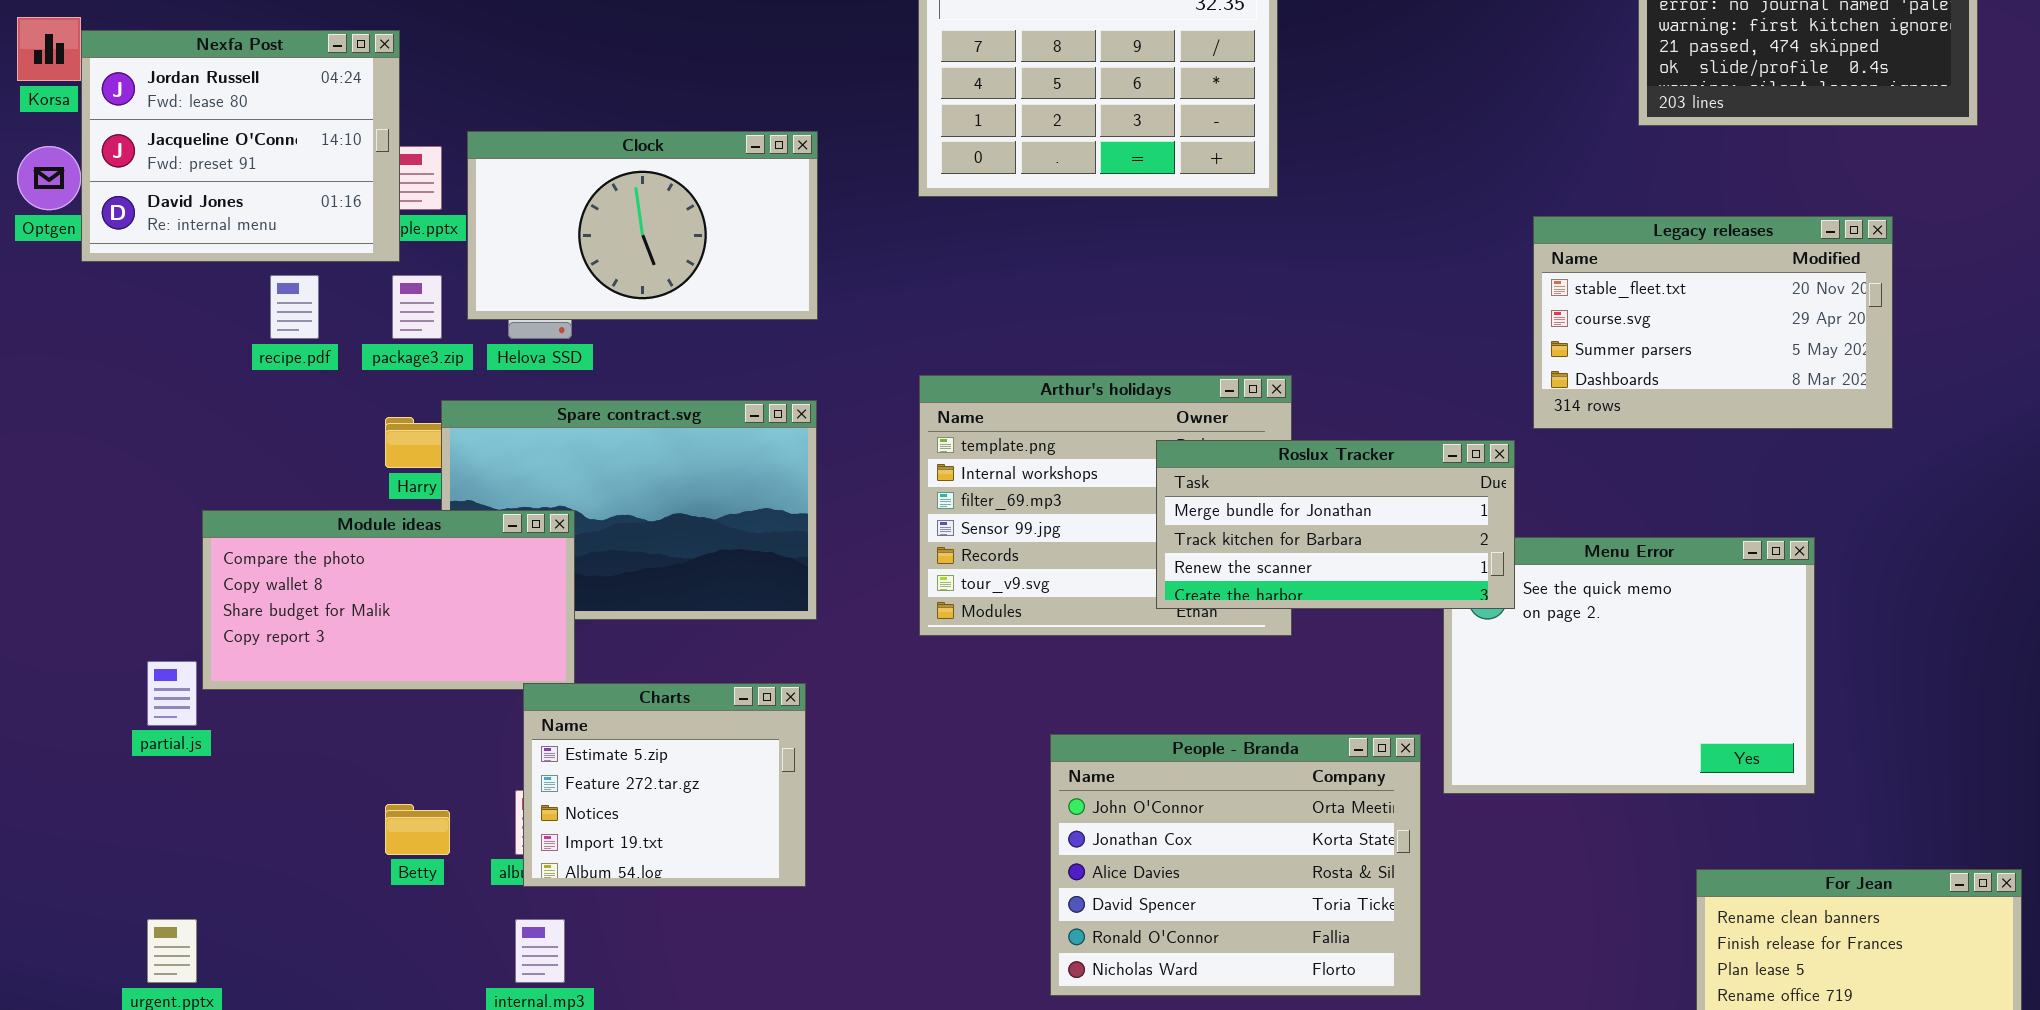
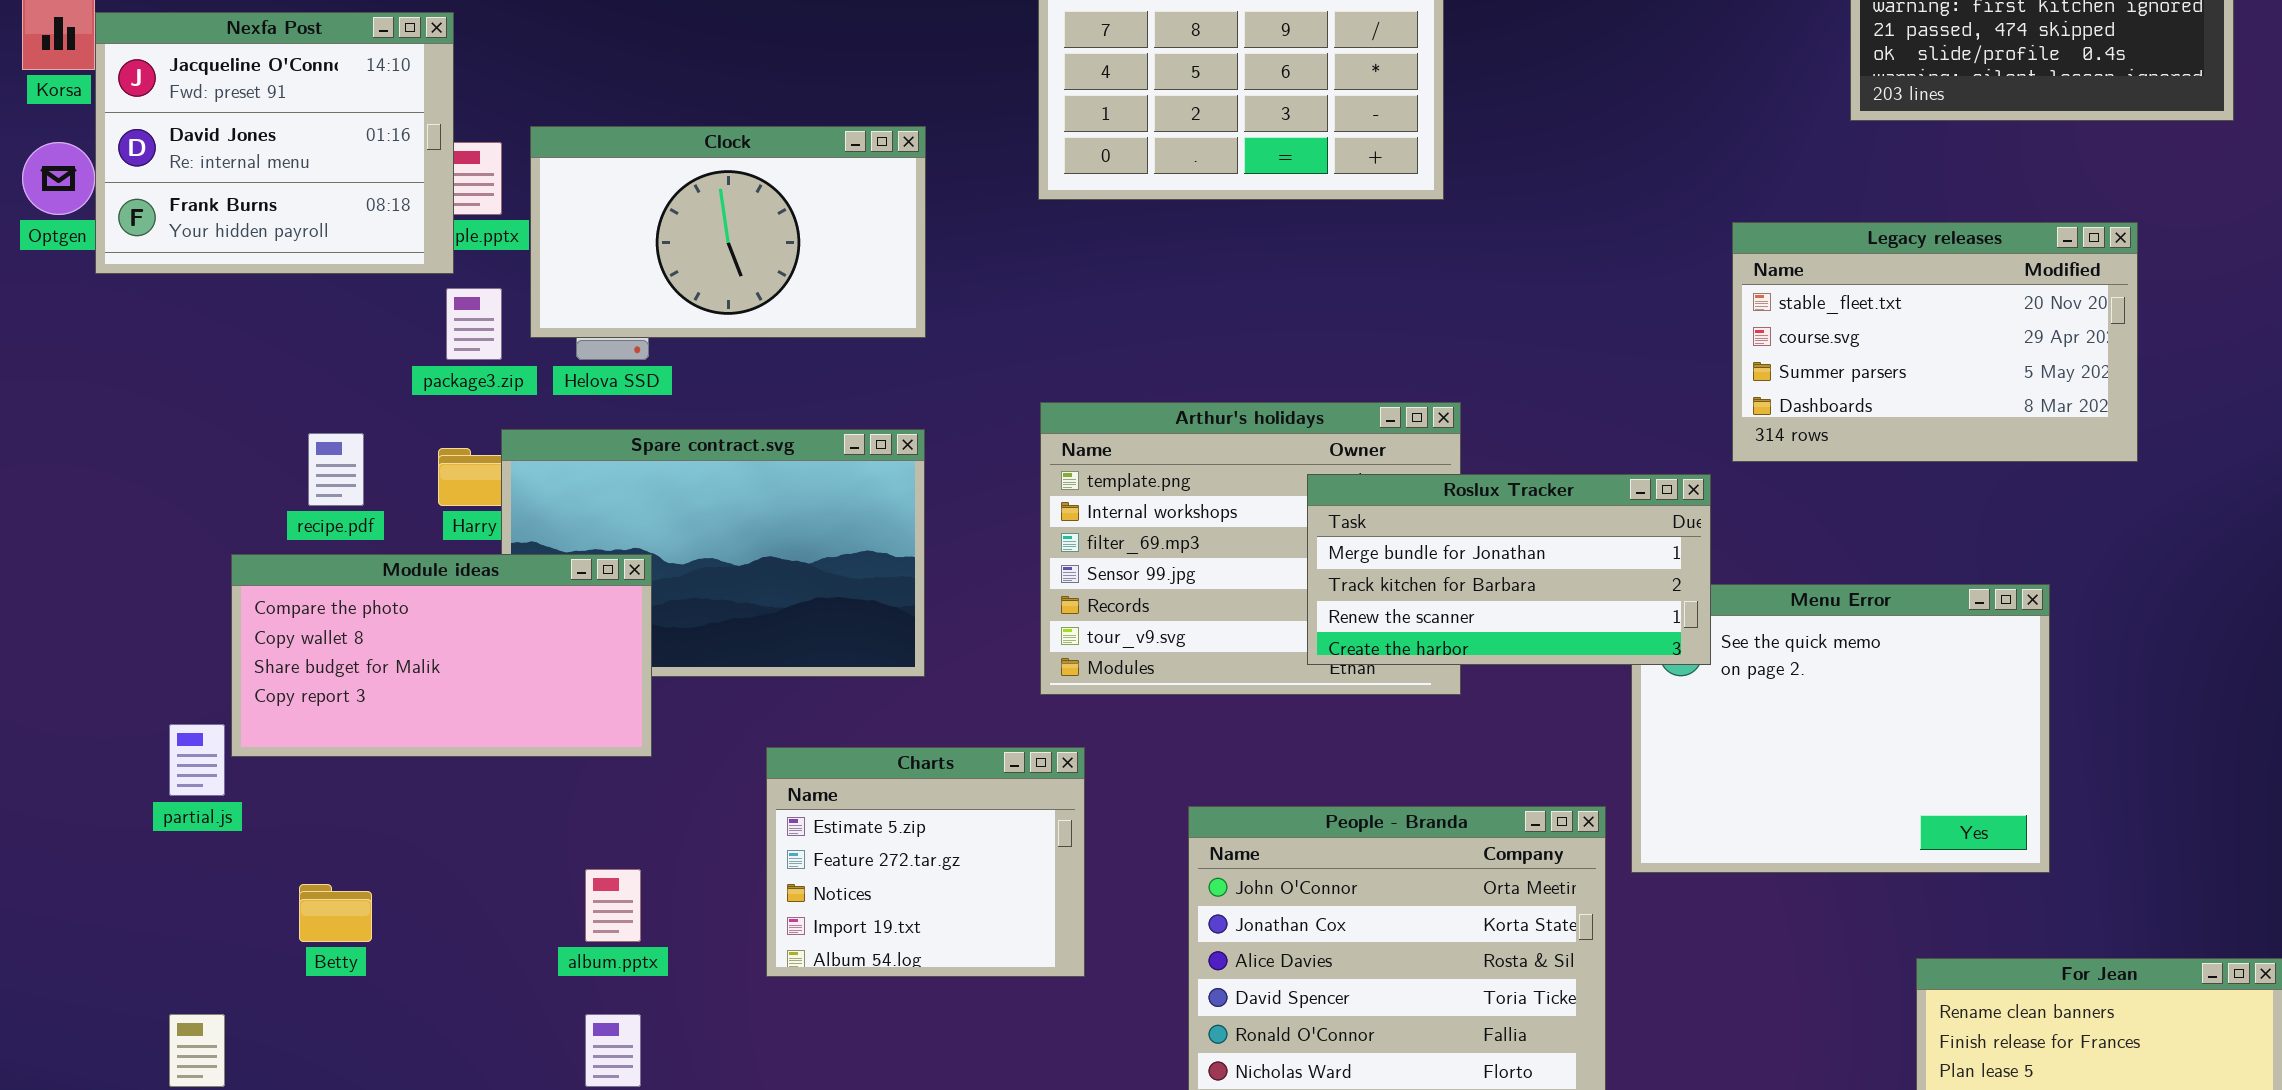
Nexfa Post: [81,30,400,262] -> [95,12,454,274], scrolled down 1 row
recipe.pdf: [270,275,319,339] -> [308,433,364,506], moved
Charts: [523,683,806,887] -> [766,747,1085,977], moved
Betty: [385,804,450,855] -> [299,884,372,942], moved

